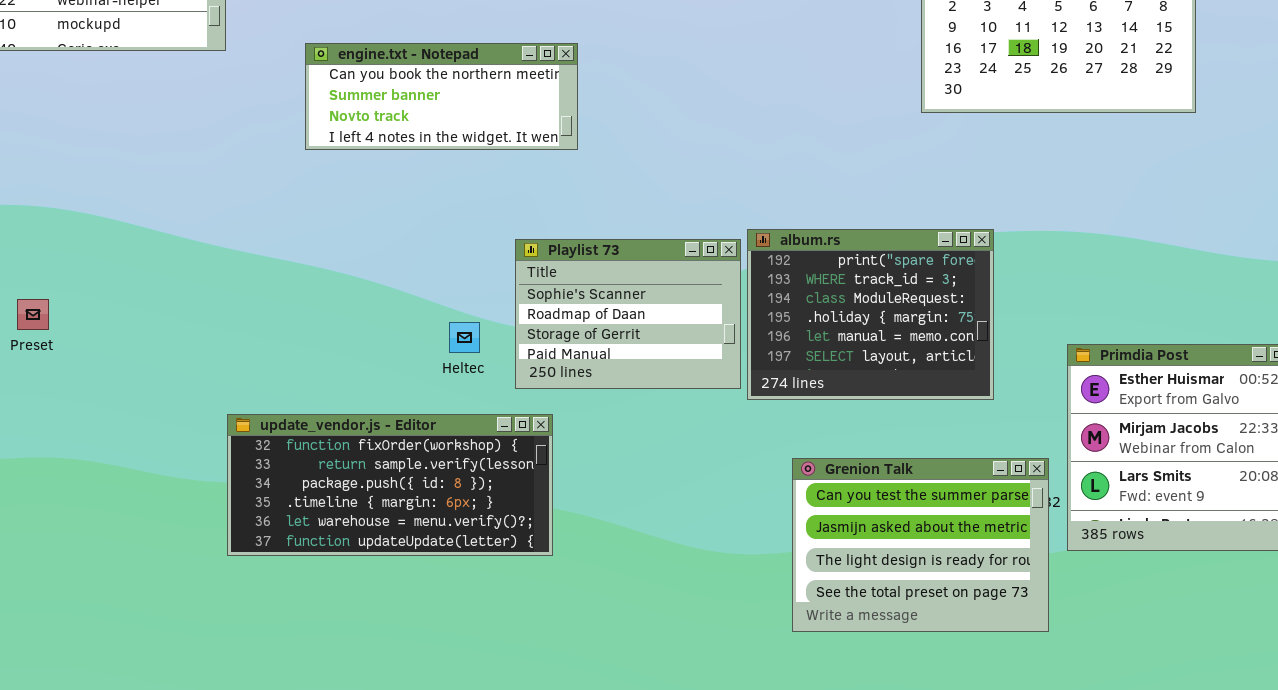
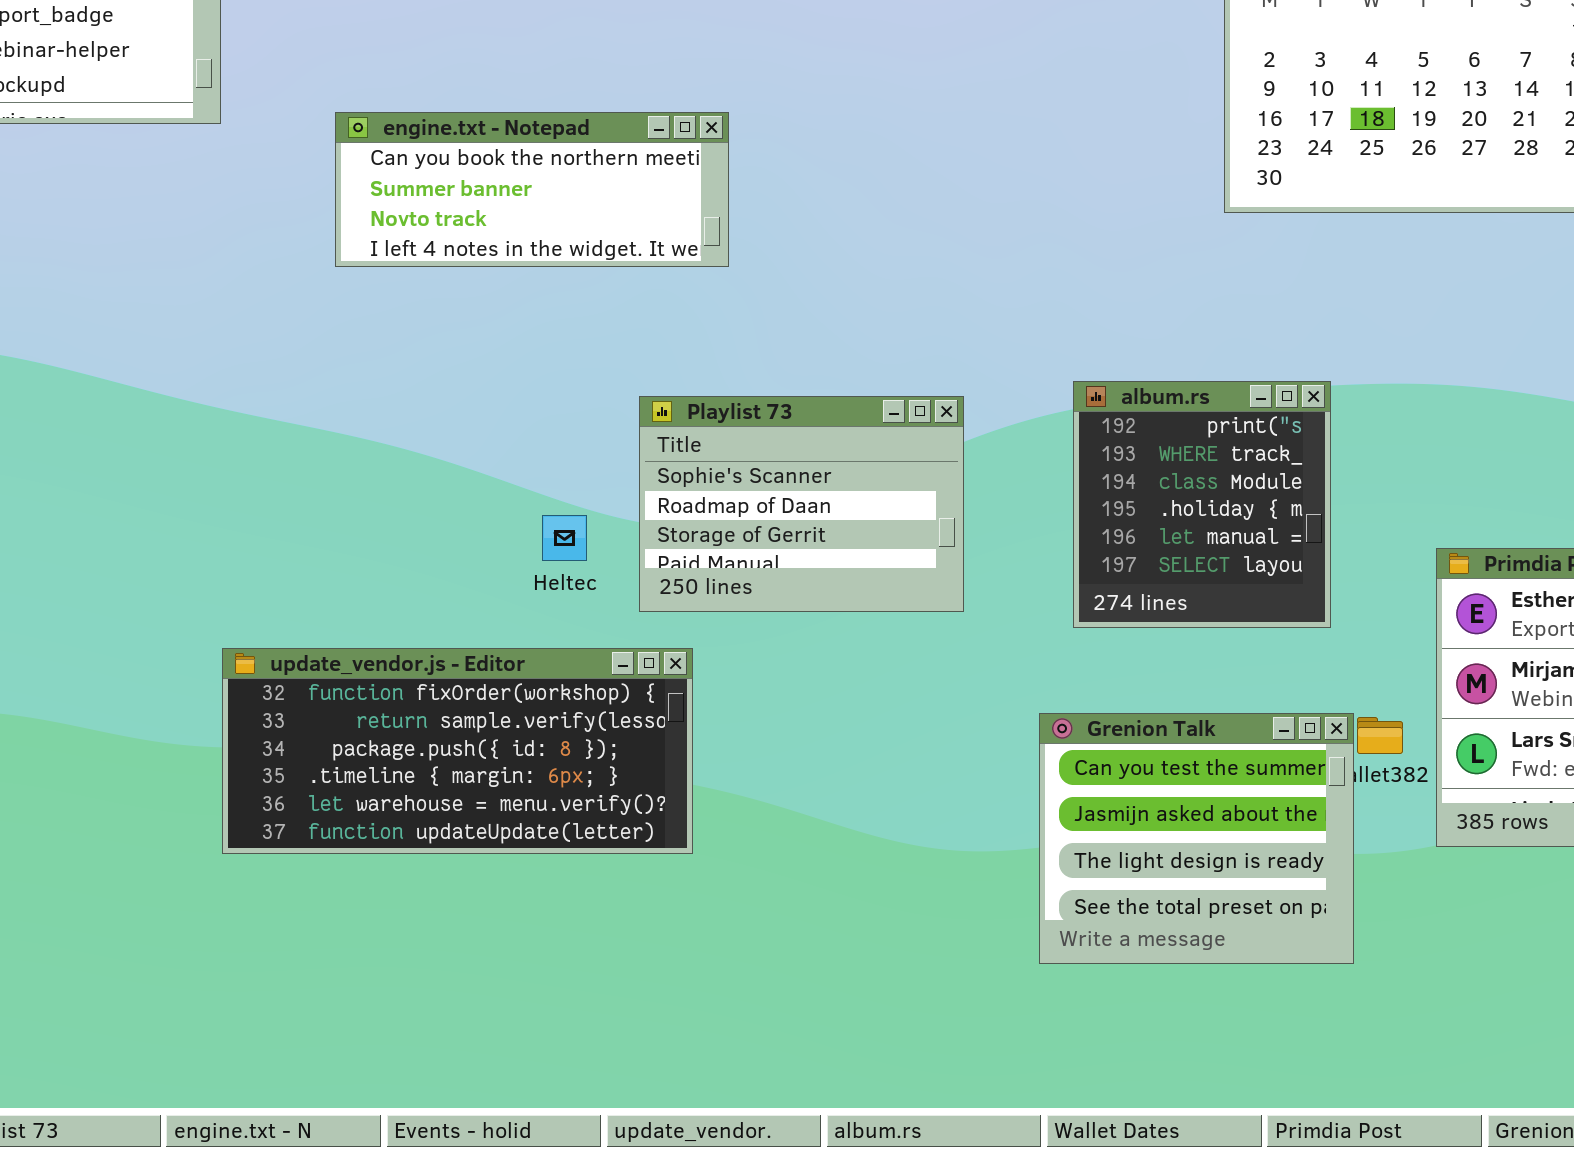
album.rs: [747,229,994,400] -> [1073,381,1331,628], resized
Grenion Talk: [792,458,1049,632] -> [1039,713,1354,964], resized

